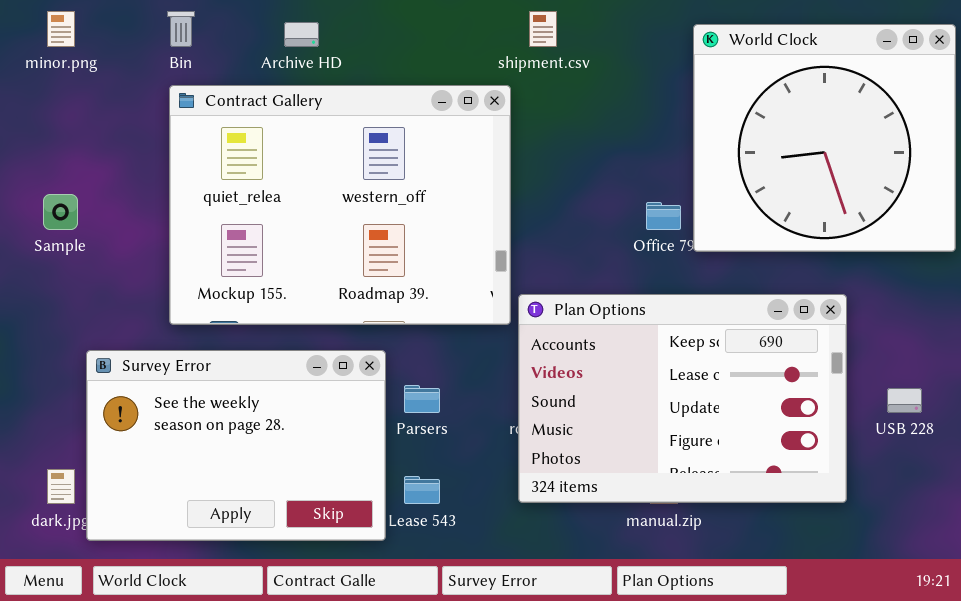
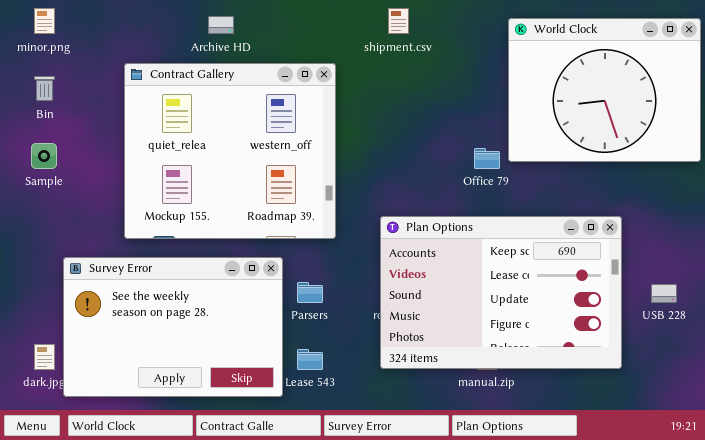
Bin: [167,11,195,47] -> [34,76,55,101], moved
World Clock: [693,24,956,252] -> [508,18,701,162], resized
Contract Gallery: [169,85,511,325] -> [124,63,336,239], resized

